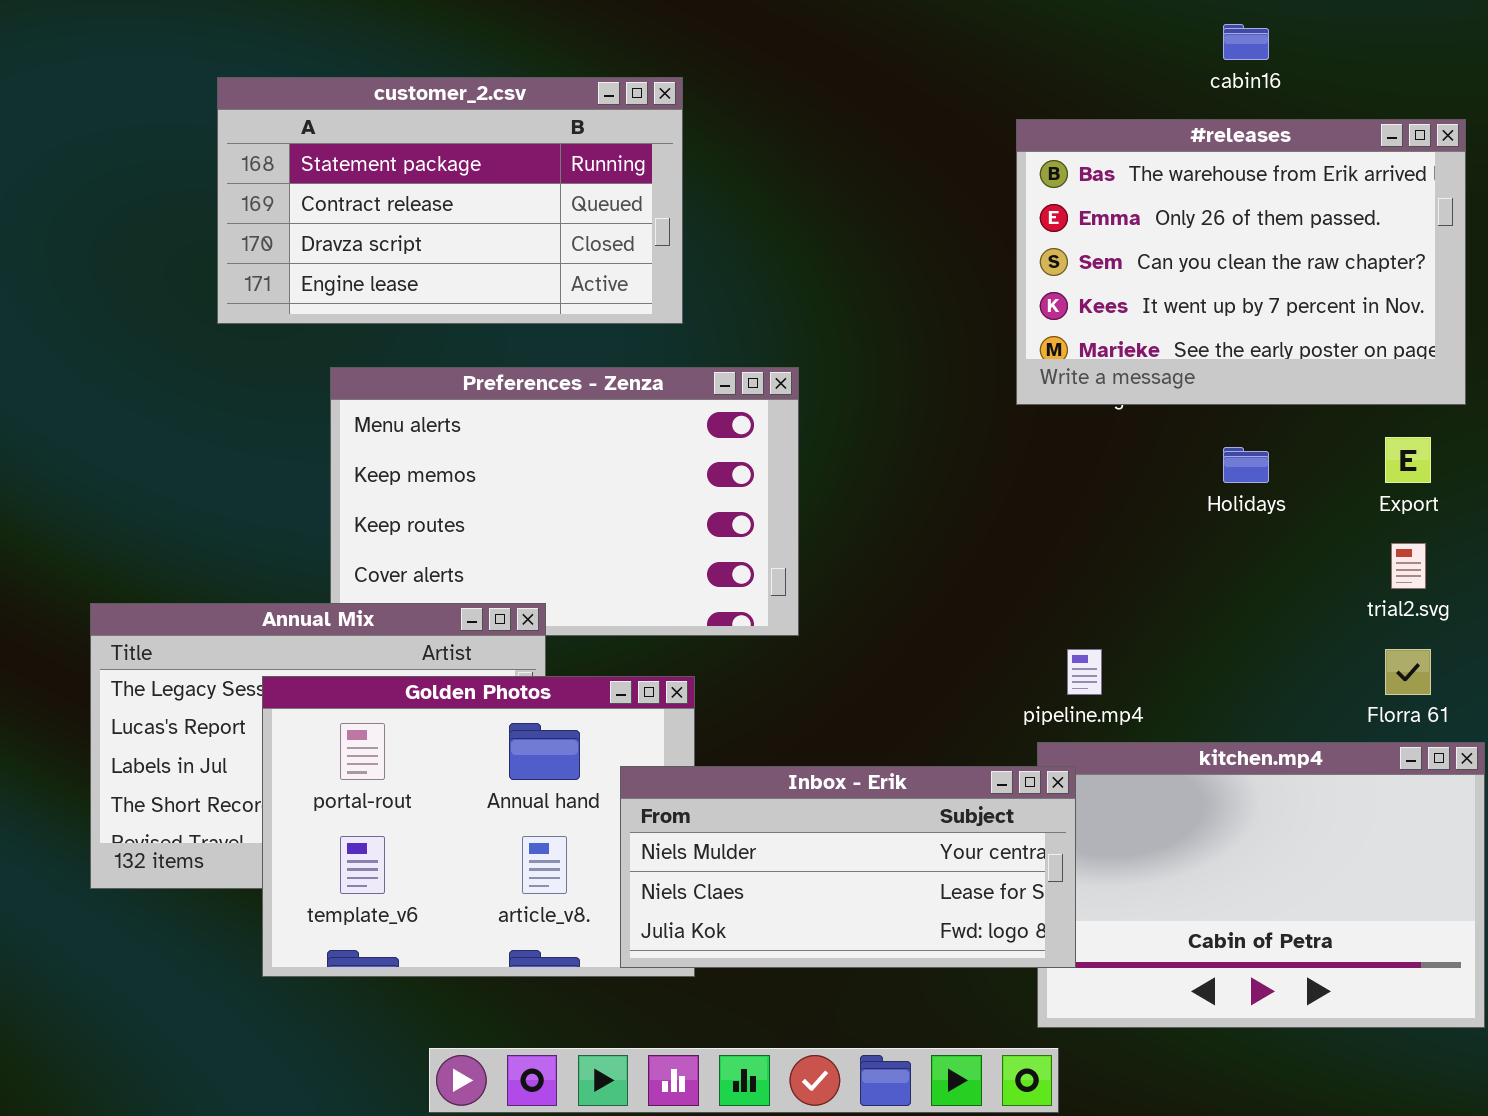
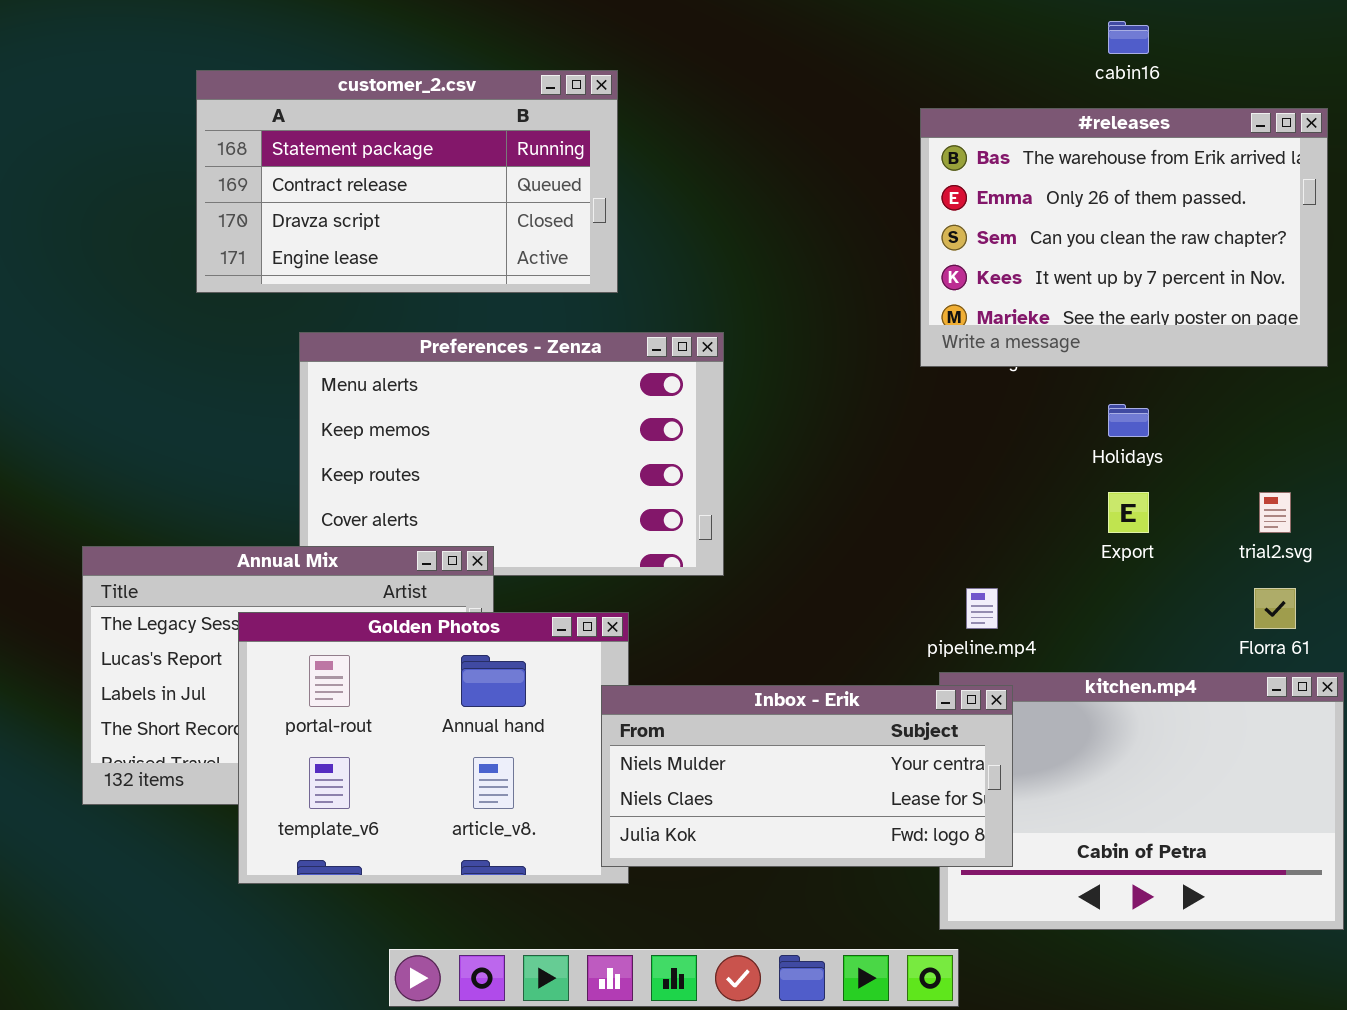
Export: [1385,437,1431,483] -> [1108,492,1149,533], moved
Inbox - Erik: [620,766,1076,968] -> [601,685,1013,867], moved

